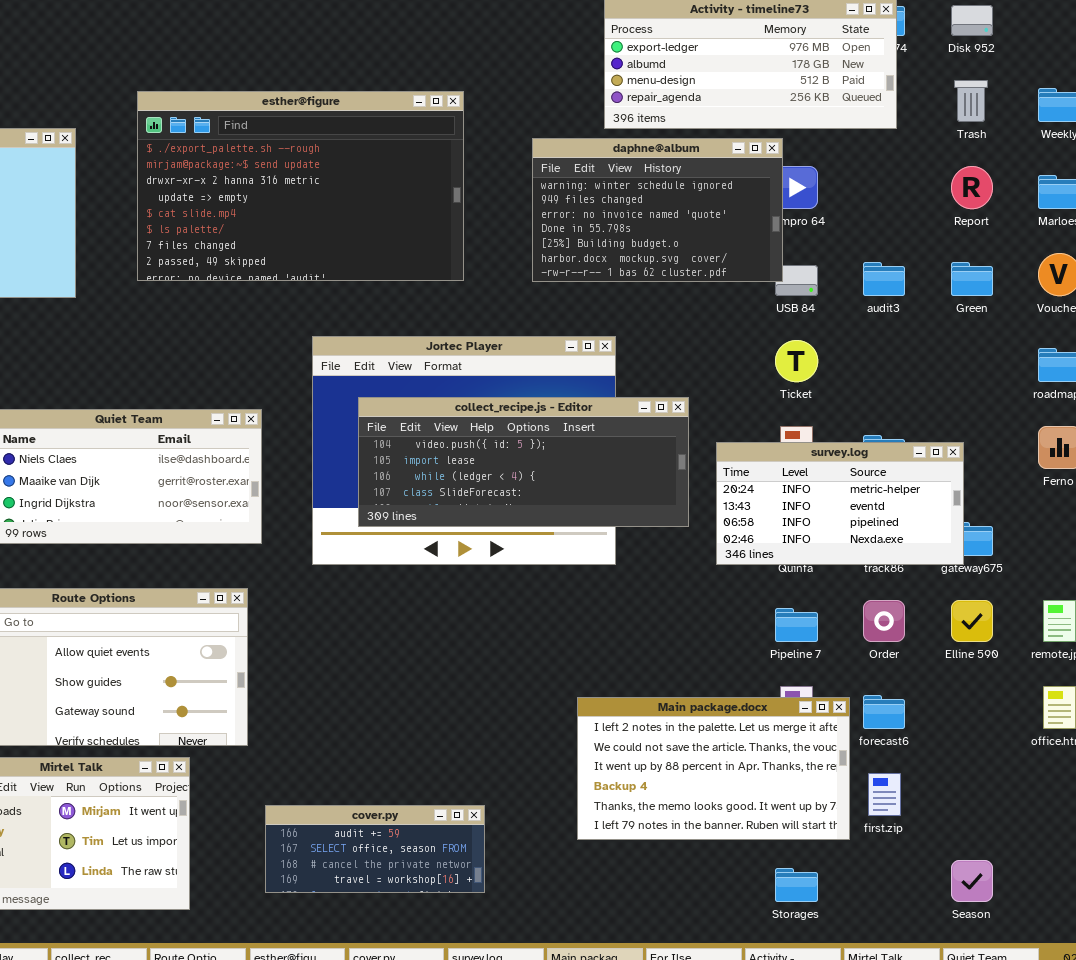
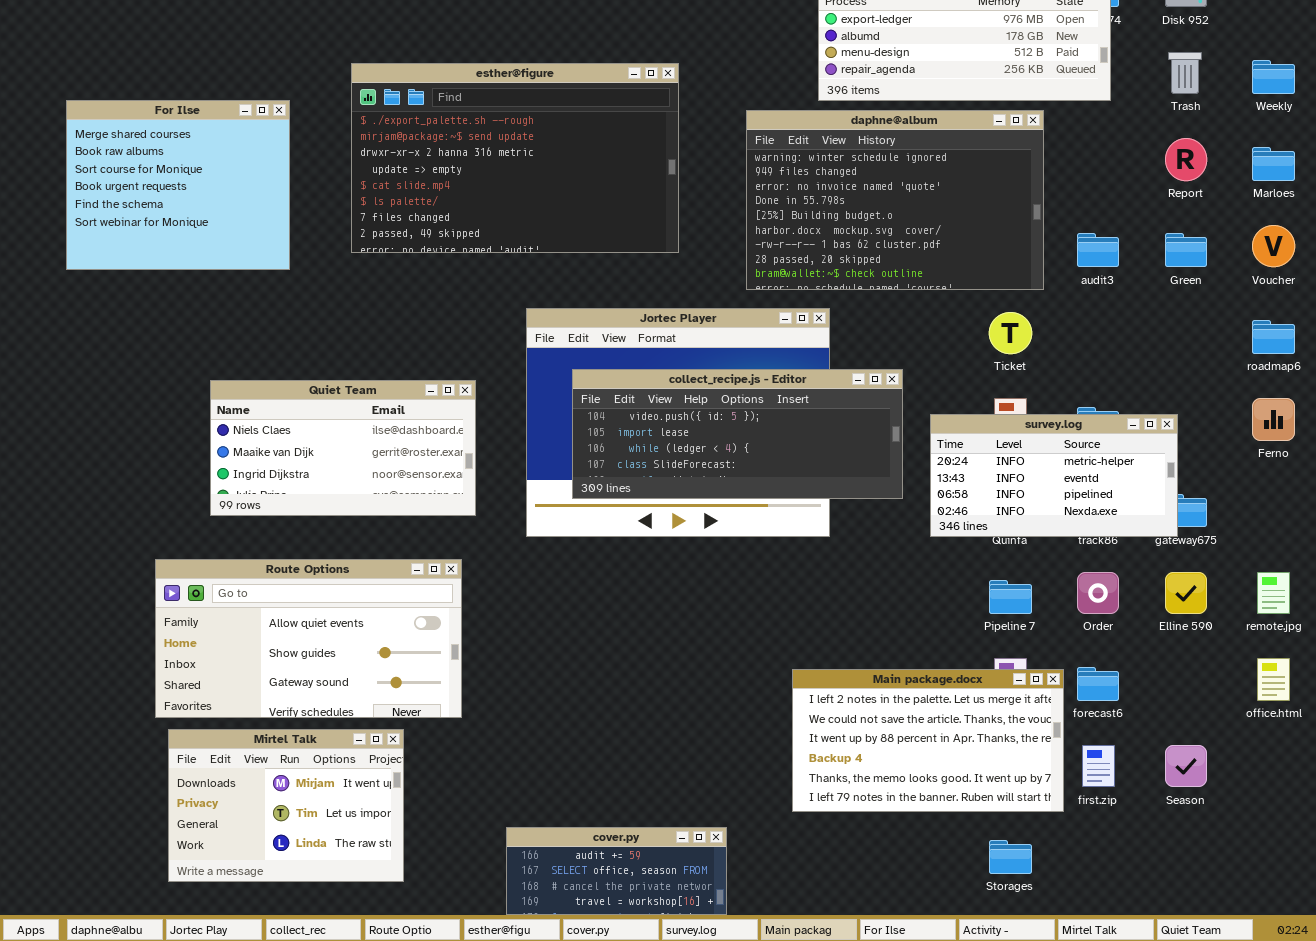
daphne@album: [532,138,783,282] -> [746,110,1044,290], resized
cover.py: [265,805,485,893] -> [506,827,727,915], moved
Season: [951,860,993,902] -> [1165,745,1207,787], moved

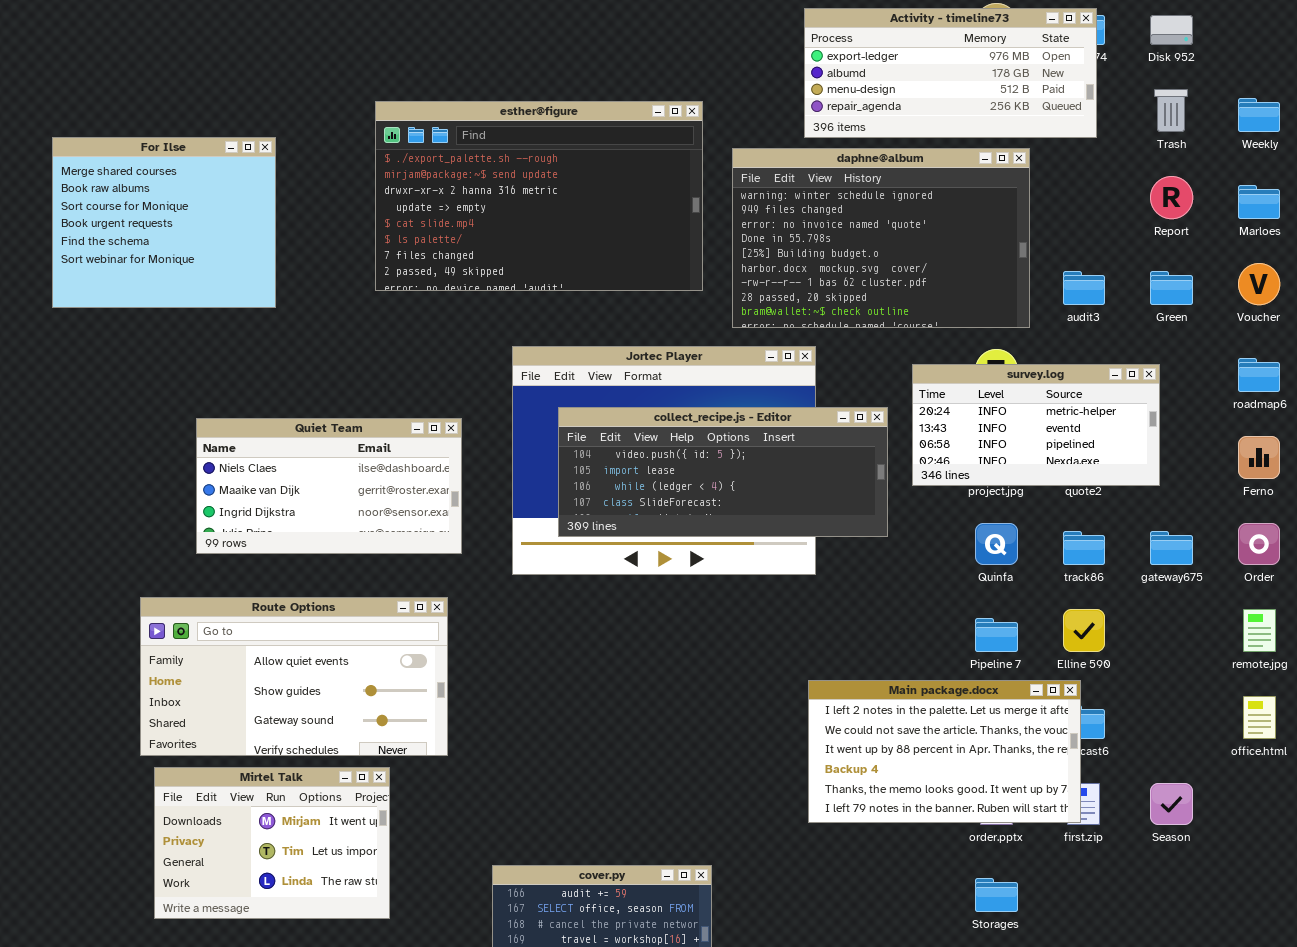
esther@figure: [351,63,679,253] -> [375,101,703,291], moved
survey.log: [930,414,1178,537] -> [912,364,1160,486], moved
Order: [1077,572,1119,614] -> [1238,523,1280,565], moved
Elline 590: [1165,572,1207,614] -> [1063,609,1105,652], moved
Main package.docx: [792,669,1064,812] -> [808,680,1081,823], moved

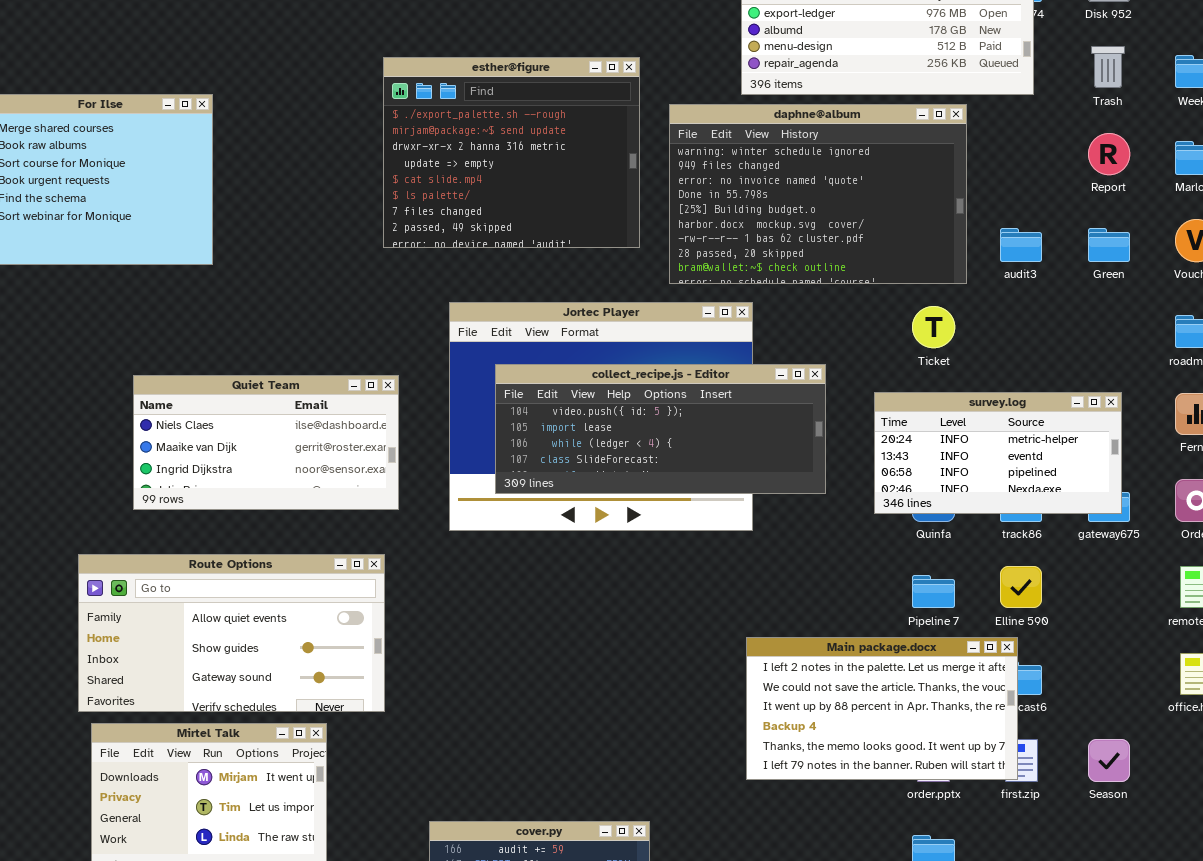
esther@figure: [375,101,703,291] -> [383,57,640,248], resized
survey.log: [912,364,1160,486] -> [874,392,1122,514], moved

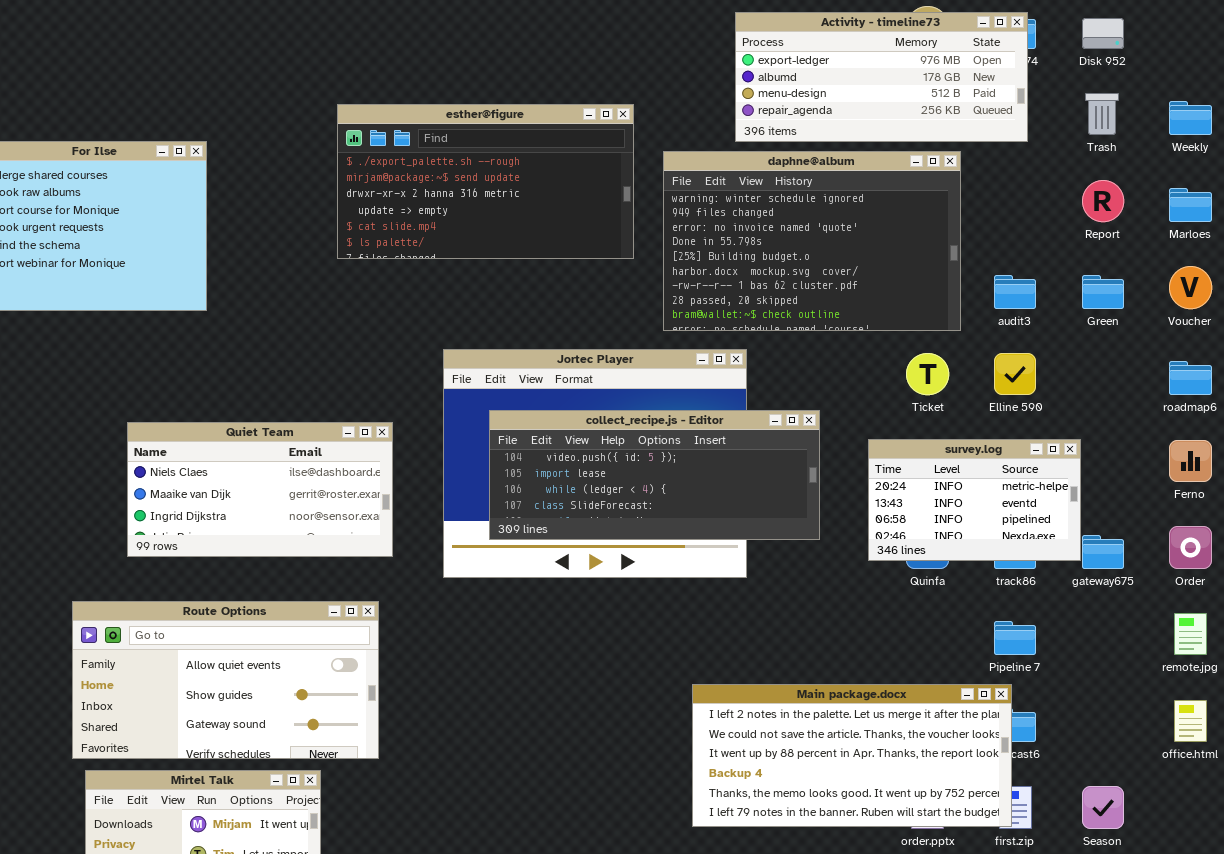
esther@figure: [383,57,640,248] -> [337,104,634,259], resized
survey.log: [874,392,1122,514] -> [868,439,1081,561], resized
Elline 590: [1000,566,1042,608] -> [994,353,1036,395], moved
Pipeline 7: [912,575,955,608] -> [994,621,1036,655], moved
Main package.docx: [746,637,1018,780] -> [692,684,1012,827], resized

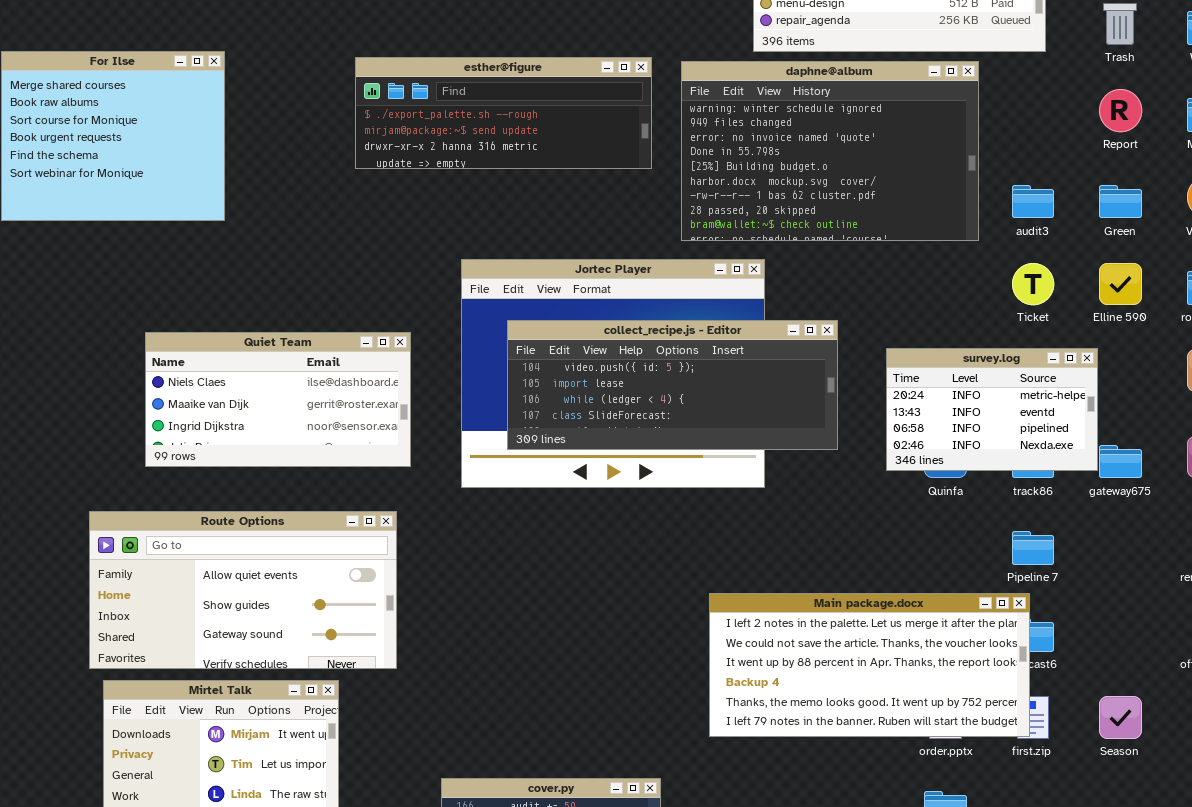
esther@figure: [337,104,634,259] -> [355,57,652,169], resized
Ticket: [906,353,949,395] -> [1012,263,1054,305], moved
Elline 590: [994,353,1036,395] -> [1099,263,1142,305], moved

